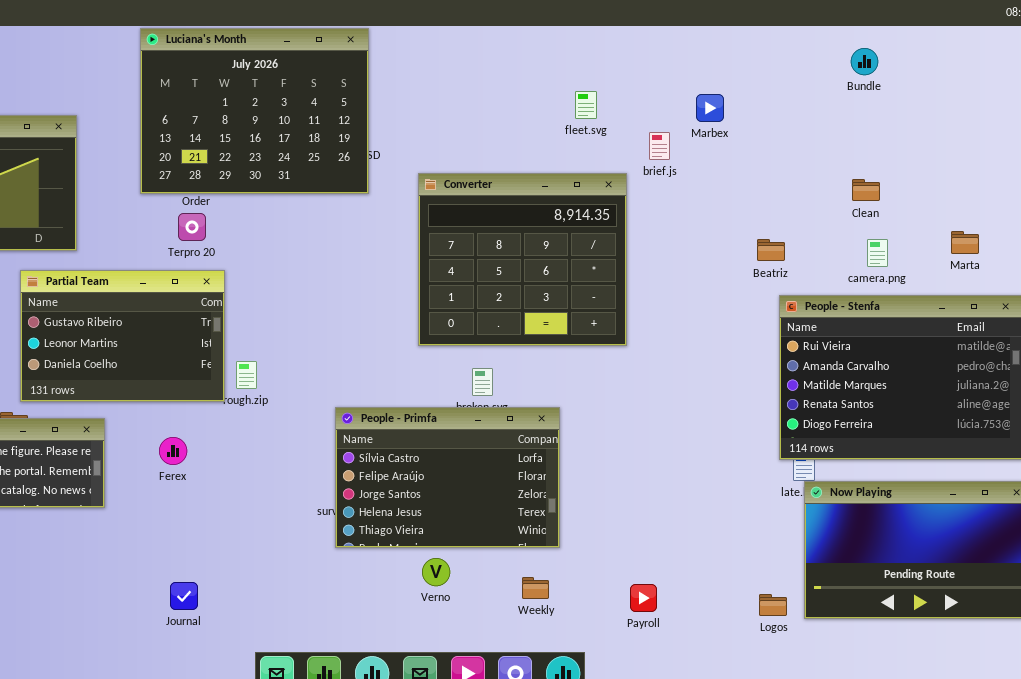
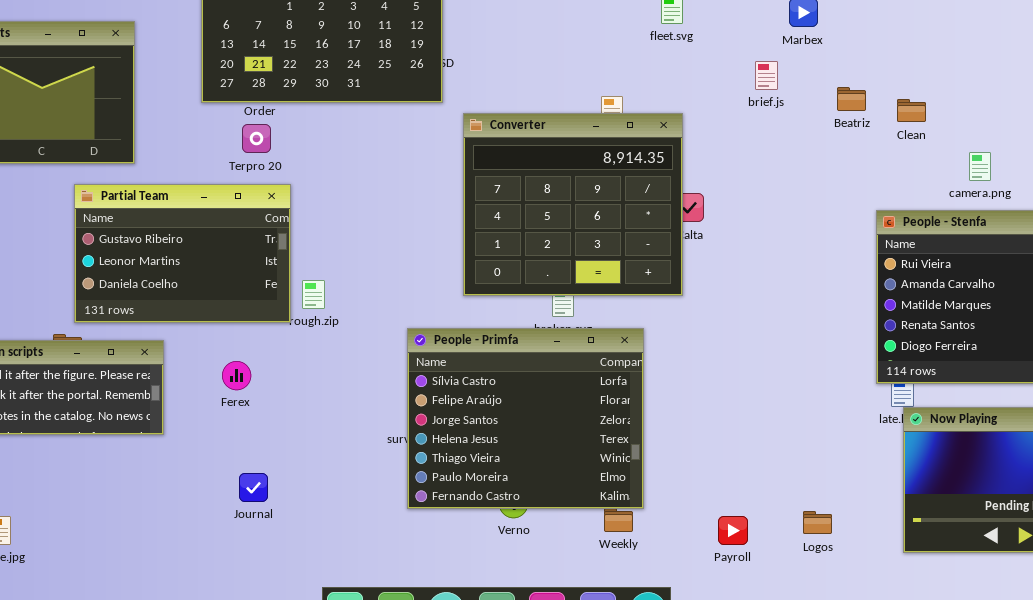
brief.js: [649,132,670,160] -> [755,61,778,90], moved
Converter: [418,173,627,346] -> [463,113,683,296], moved
Clean: [852,179,880,201] -> [897,99,926,122], moved
Beatriz: [757,239,785,261] -> [837,87,866,111], moved
People - Primfa: [335,407,560,548] -> [407,328,644,509], resized
Journal: [170,582,198,610] -> [239,473,268,502], moved
Logos: [759,594,787,616] -> [803,511,832,534], moved

